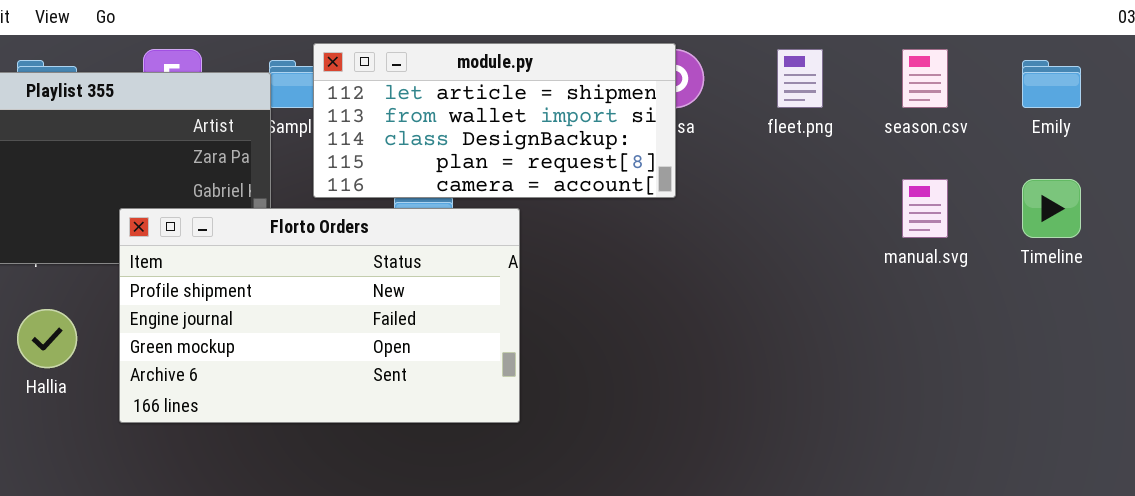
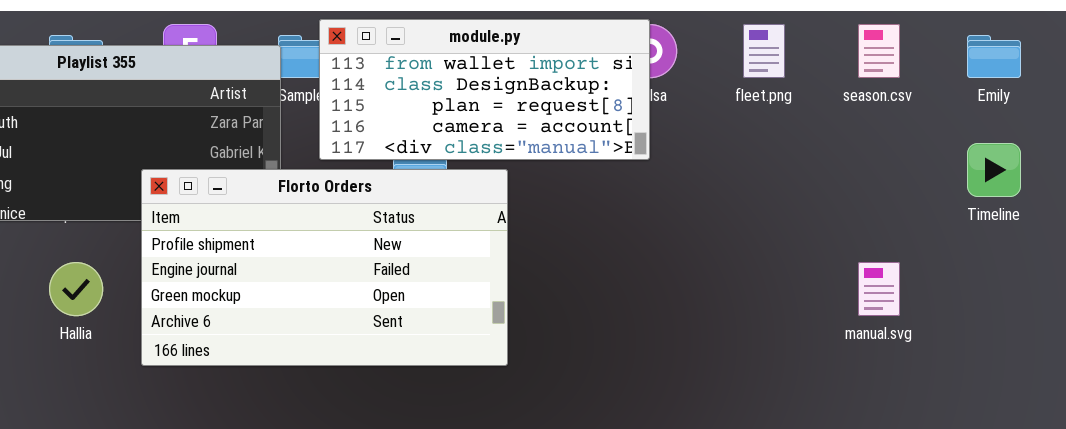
module.py: [313,43,676,198] -> [319,19,650,160], scrolled down 1 row
manual.svg: [902,179,948,238] -> [858,262,900,316], moved

